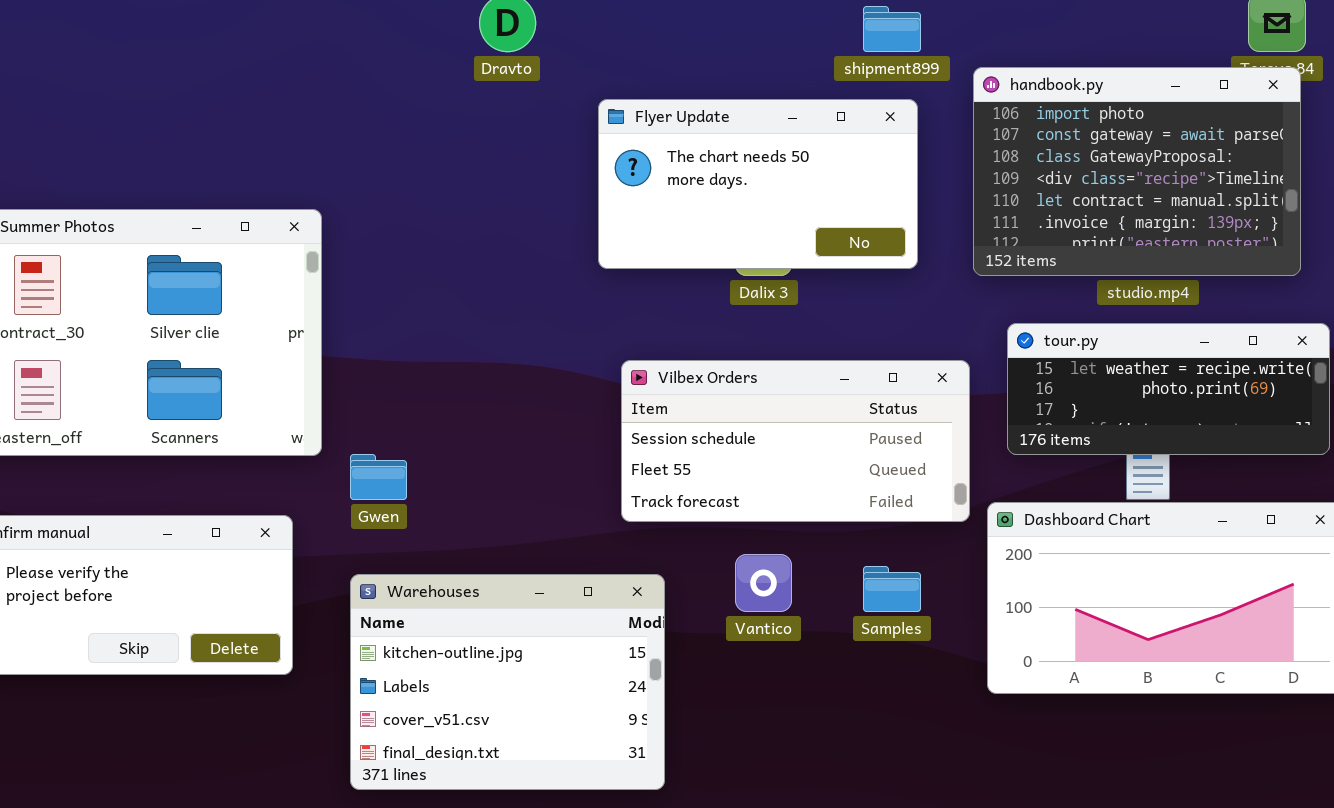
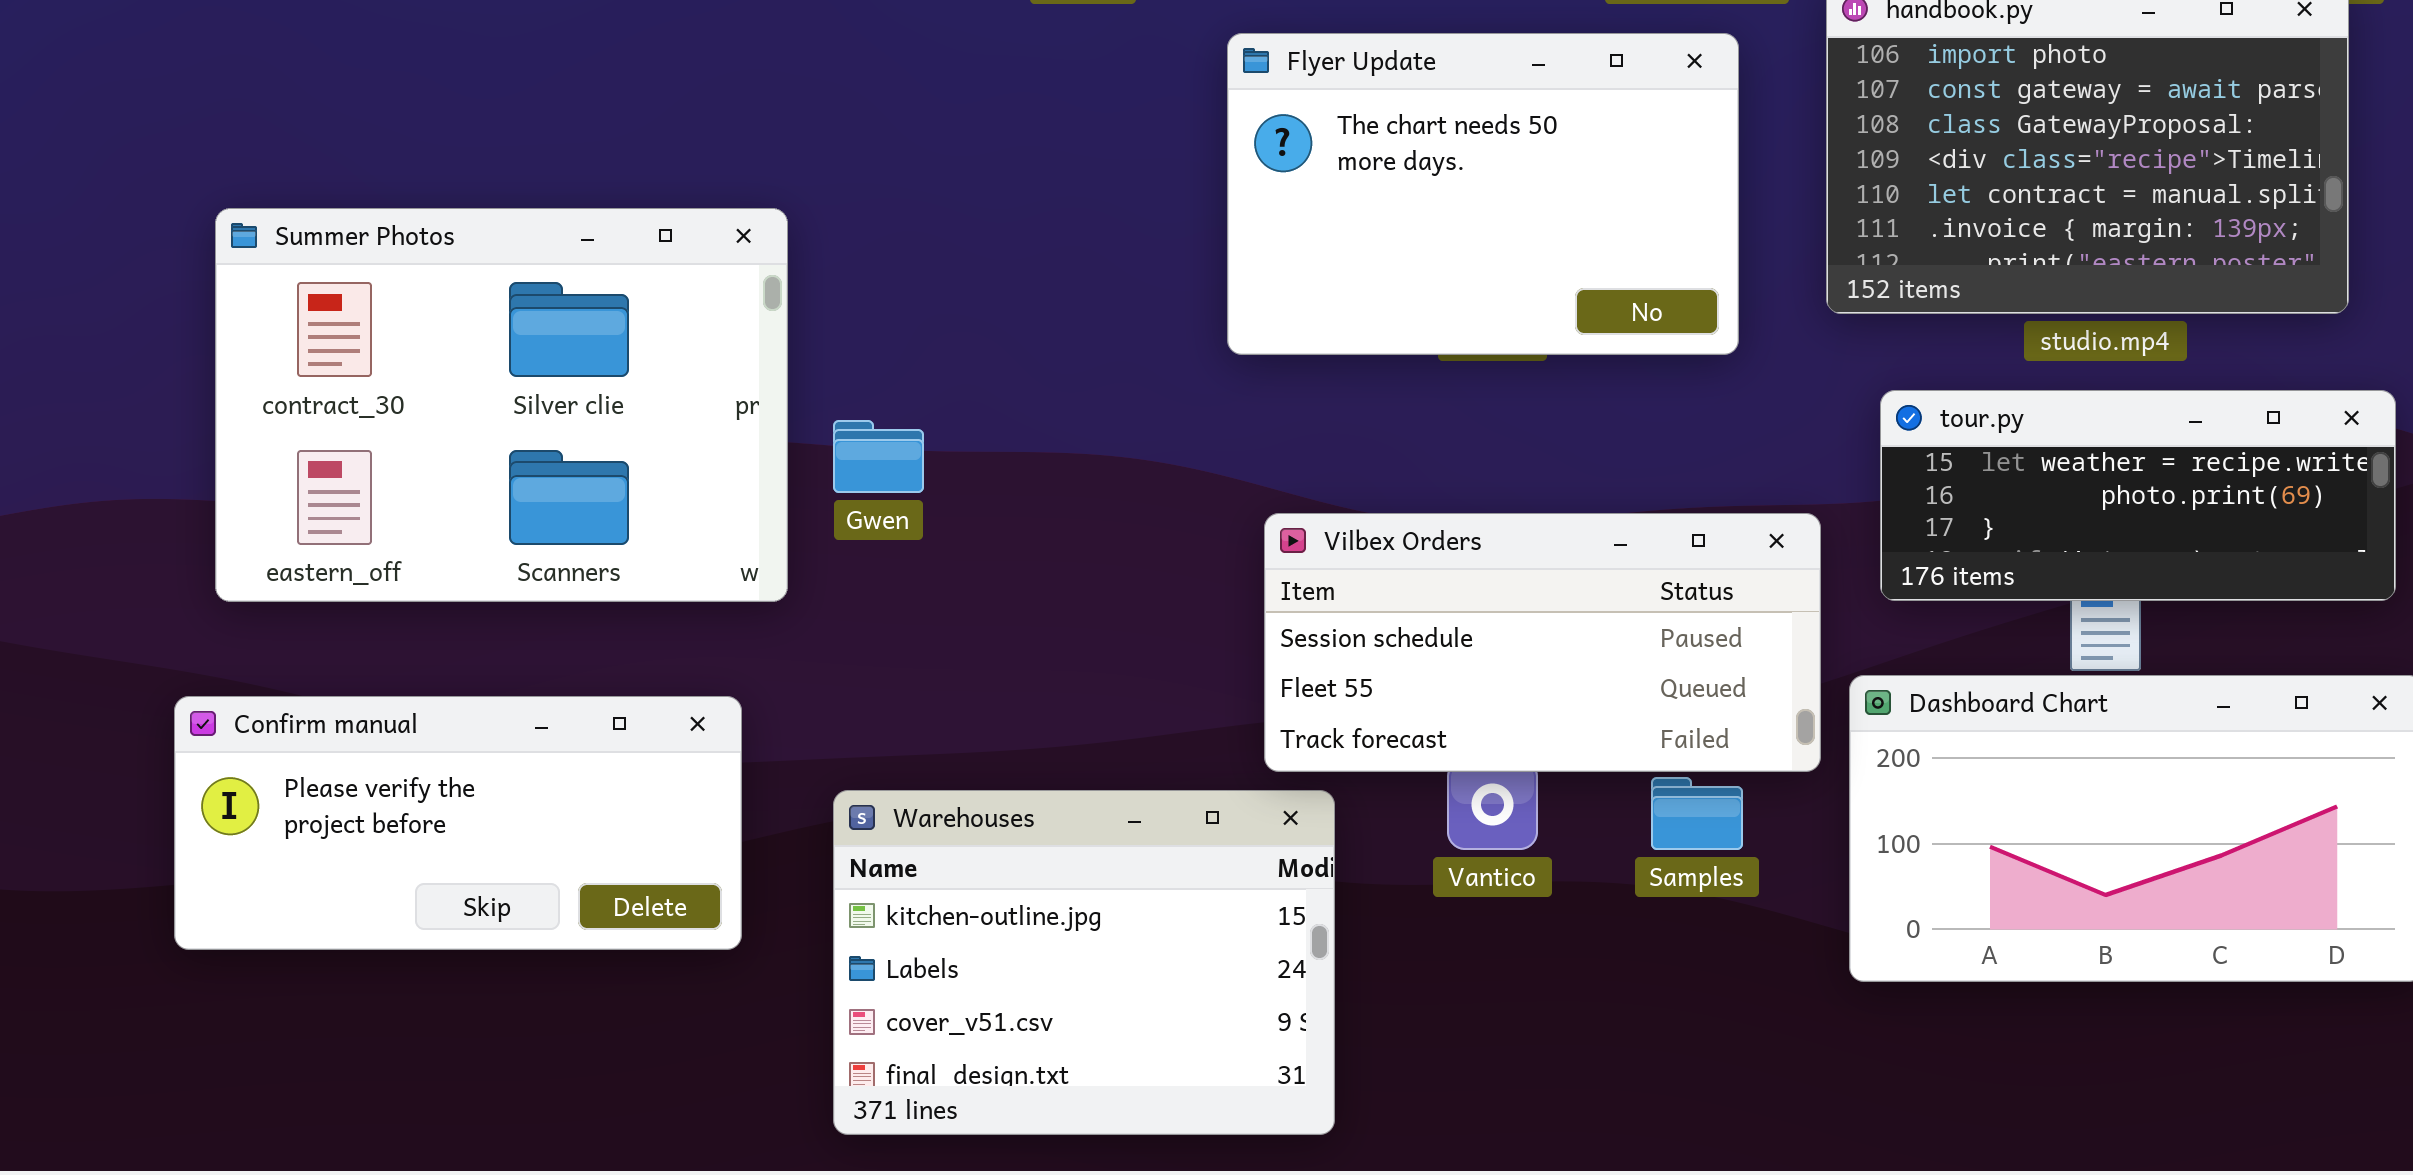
Flyer Update: [598,99,918,269] -> [1227,33,1739,355], resized
Vilbex Orders: [621,360,970,522] -> [1264,513,1821,772], moved
Gwen: [350,454,407,500] -> [833,420,924,493], moved

